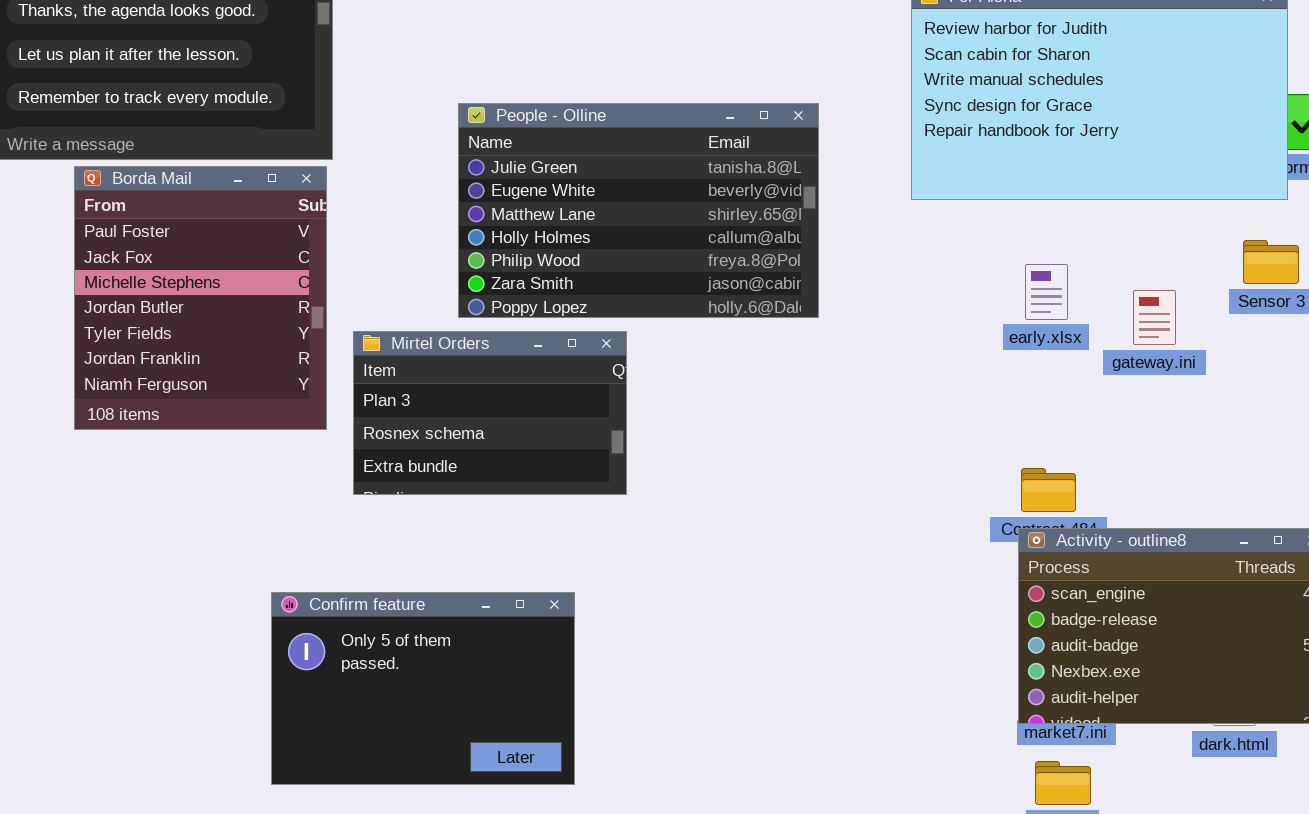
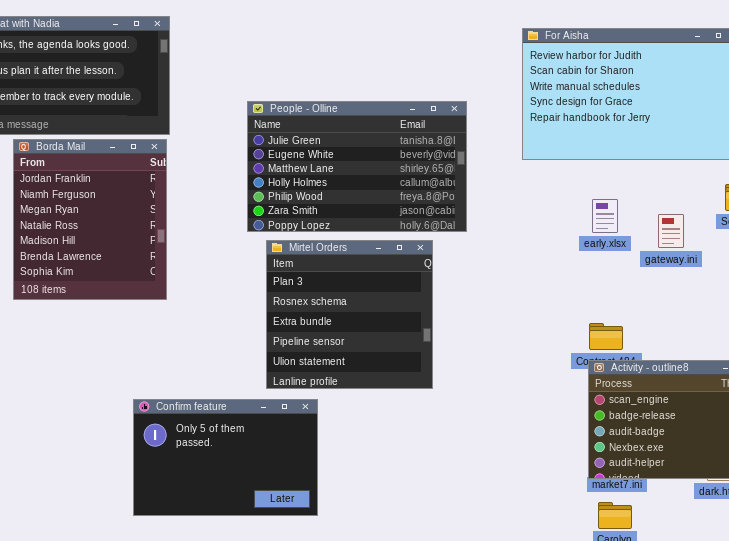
Borda Mail: [74,166,327,430] -> [13,139,167,300], scrolled down 5 rows
Mirtel Orders: [353,331,627,495] -> [266,240,433,389], moved, resized

